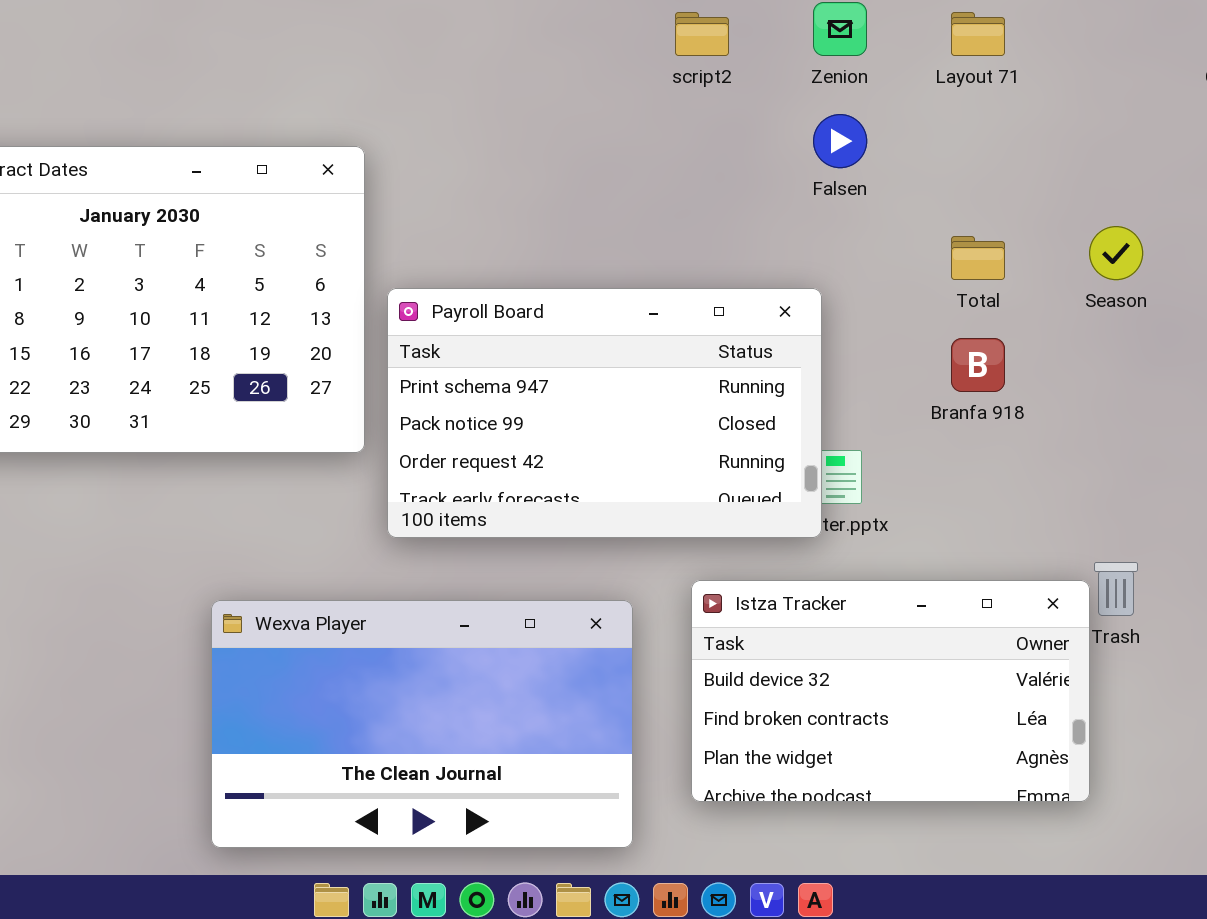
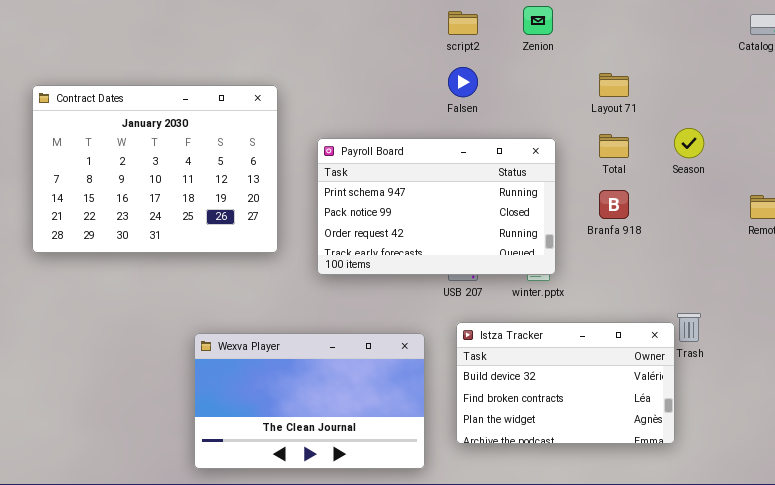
Layout 71: [951,12,1005,56] -> [599,73,629,97], moved
Falsen: [813,114,867,168] -> [448,67,478,97], moved
Payroll Board: [387,288,822,538] -> [317,138,556,275], moved

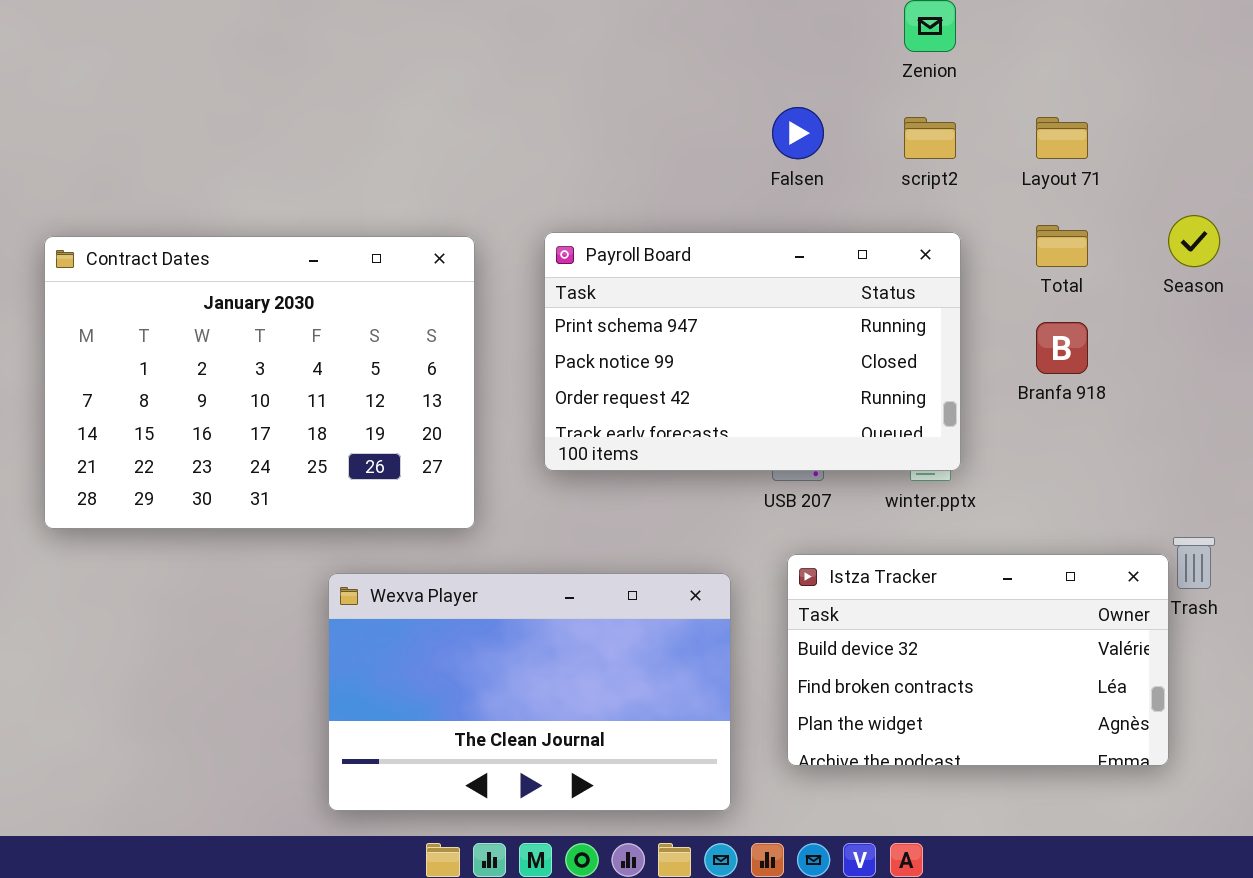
script2: [448,11,478,35] -> [904,117,956,159], moved
Contract Dates: [32,85,278,253] -> [44,236,475,529], moved

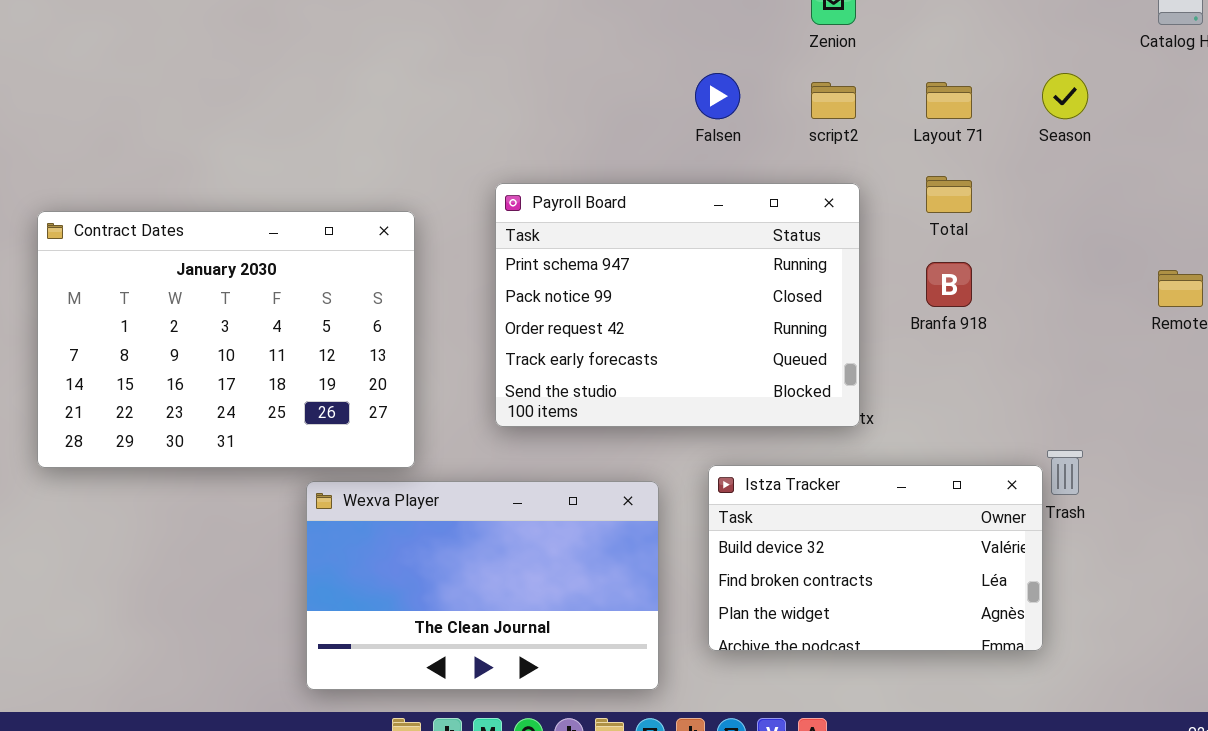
Season: [1168,215,1220,267] -> [1042,73,1088,119], moved
Payroll Board: [544,232,961,471] -> [495,183,860,427], resized
Contract Dates: [44,236,475,529] -> [37,211,415,468], moved

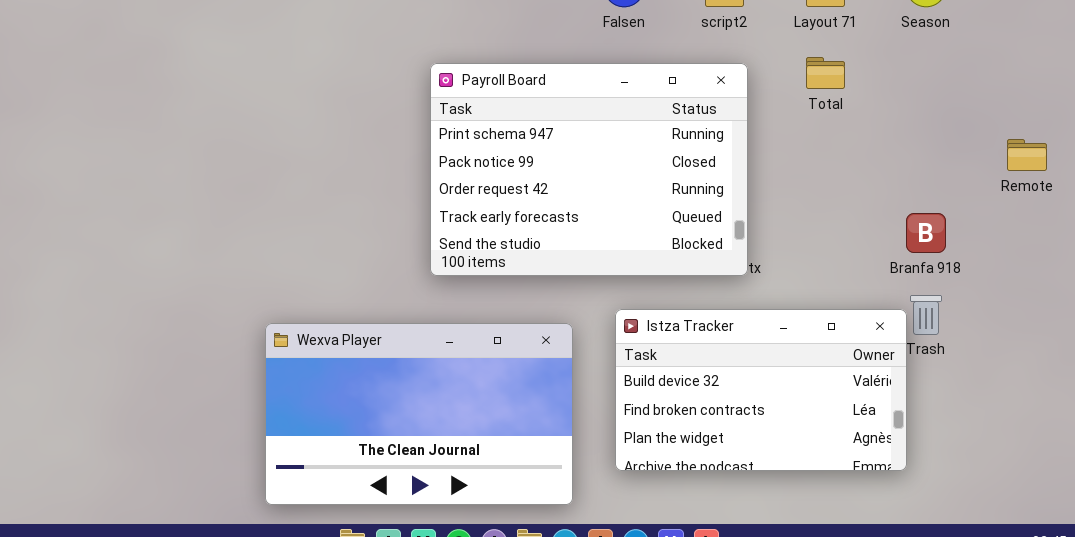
Contract Dates: [37,211,415,468] -> none, closed
Branfa 918: [926,262,972,307] -> [906,213,946,253], moved

